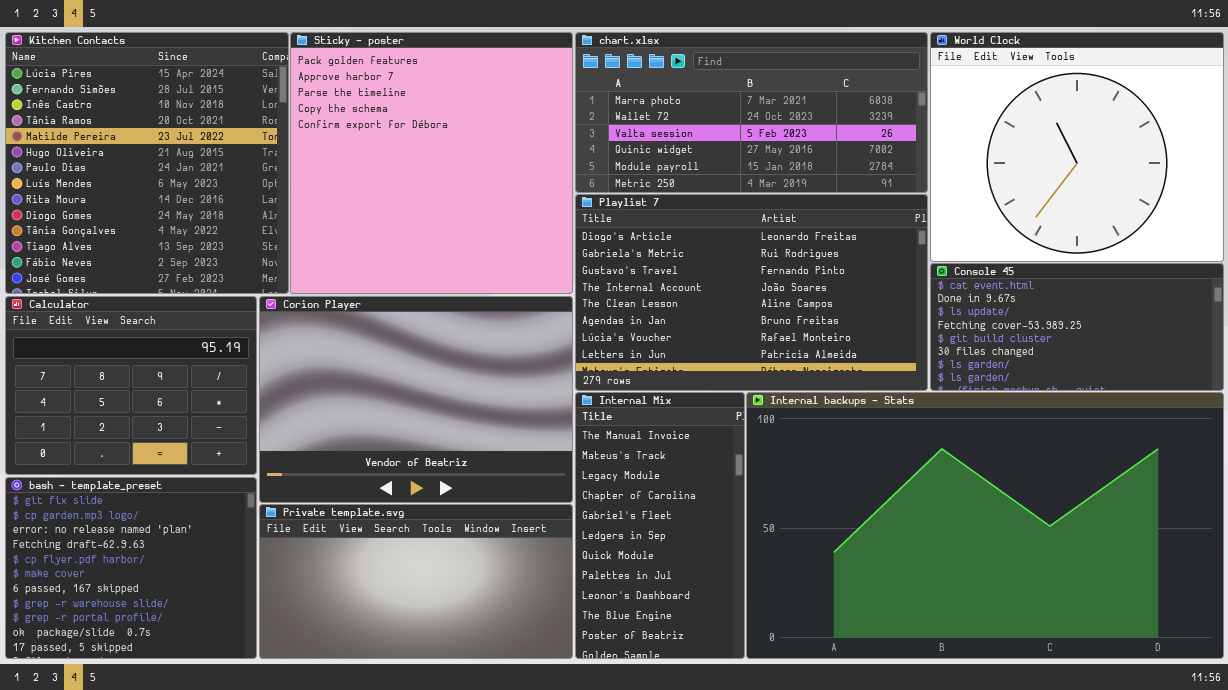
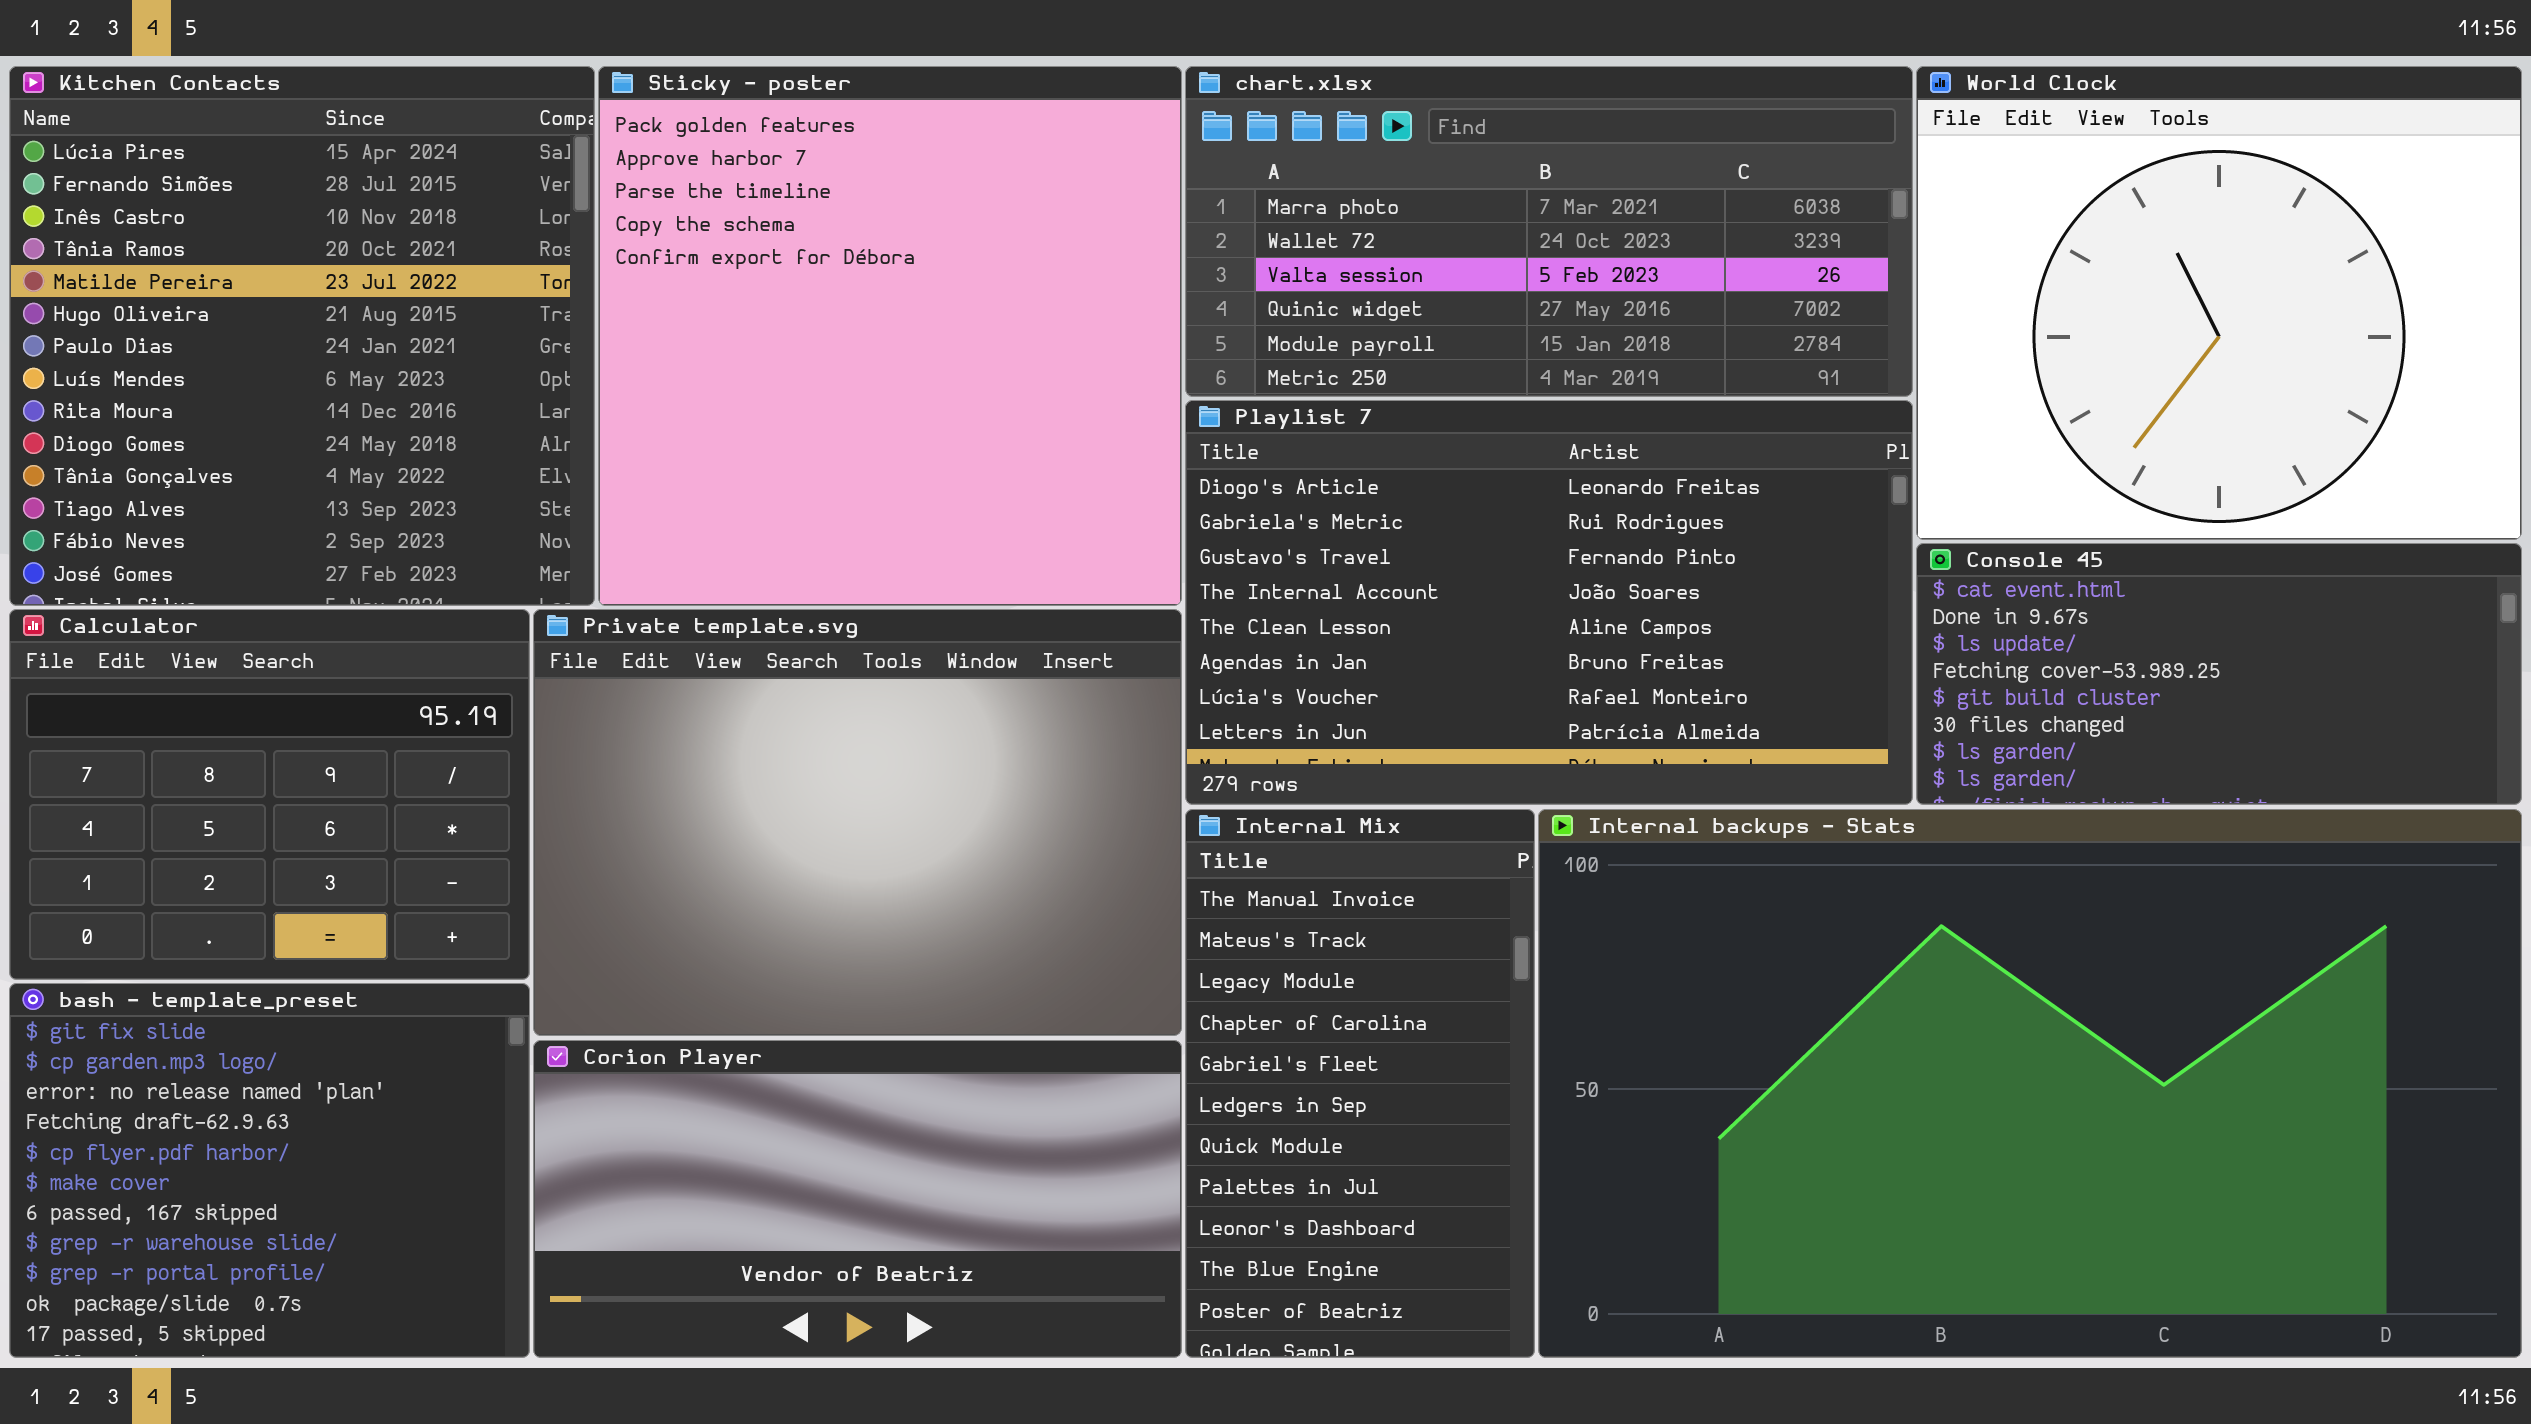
Corion Player: [259,296,573,503] -> [533,1040,1182,1358], moved, resized
Private template.svg: [259,504,573,659] -> [533,609,1182,1036], moved, resized

